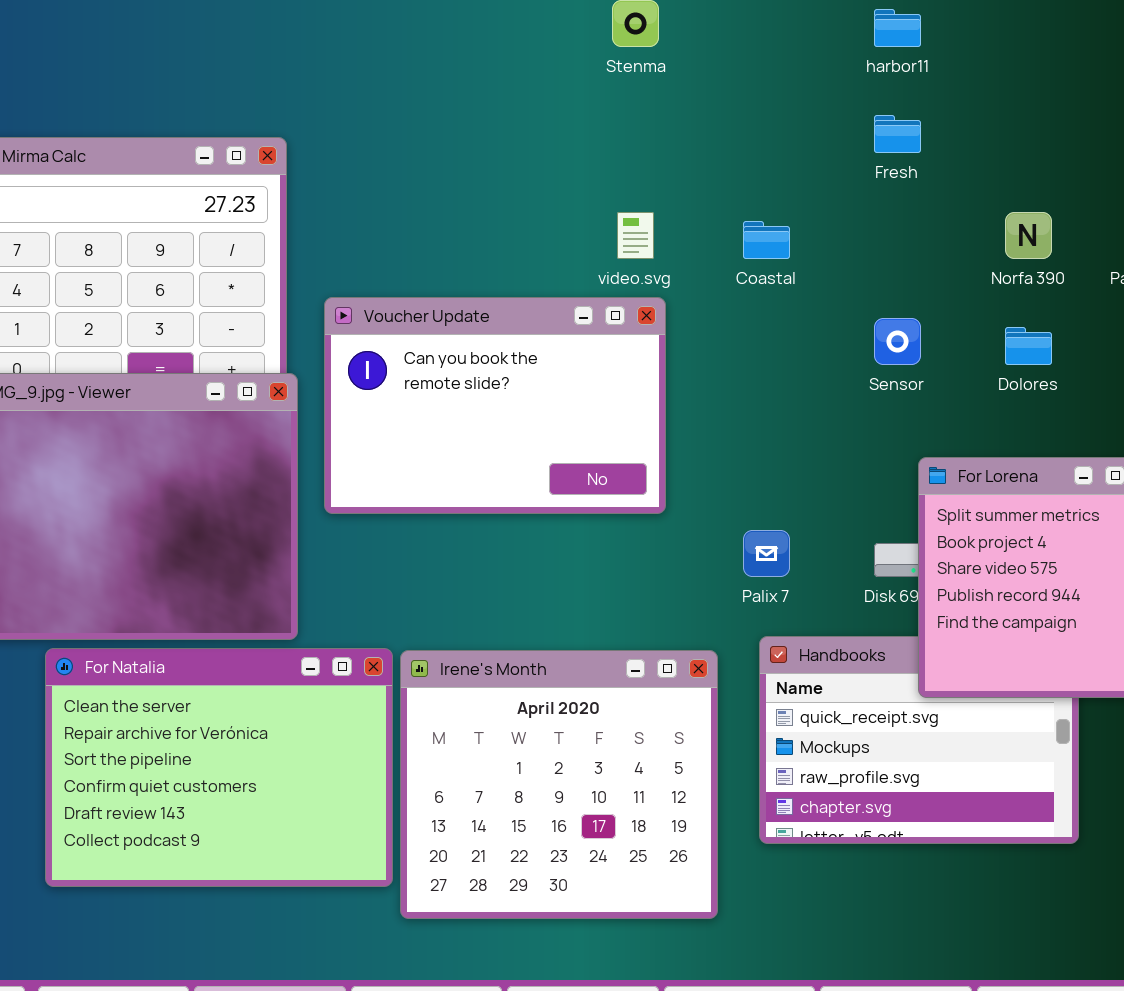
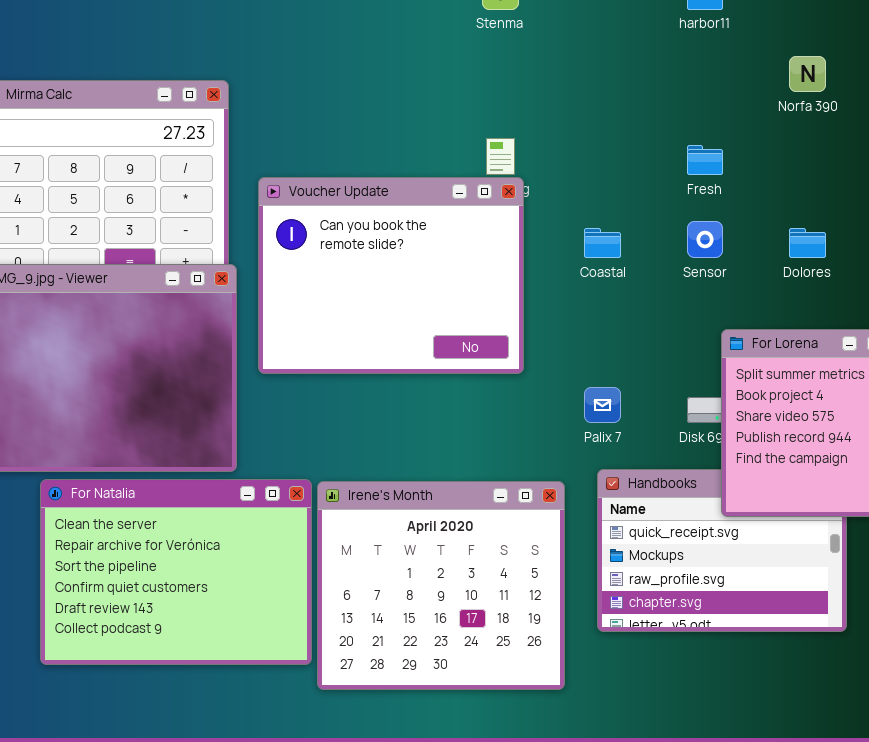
Fresh: [874,115,921,153] -> [687,145,723,175], moved
Norfa 390: [1005,212,1052,259] -> [789,56,826,92], moved
Coastal: [743,221,790,259] -> [584,228,621,258], moved
Voucher Update: [324,297,666,514] -> [258,177,524,374], resized

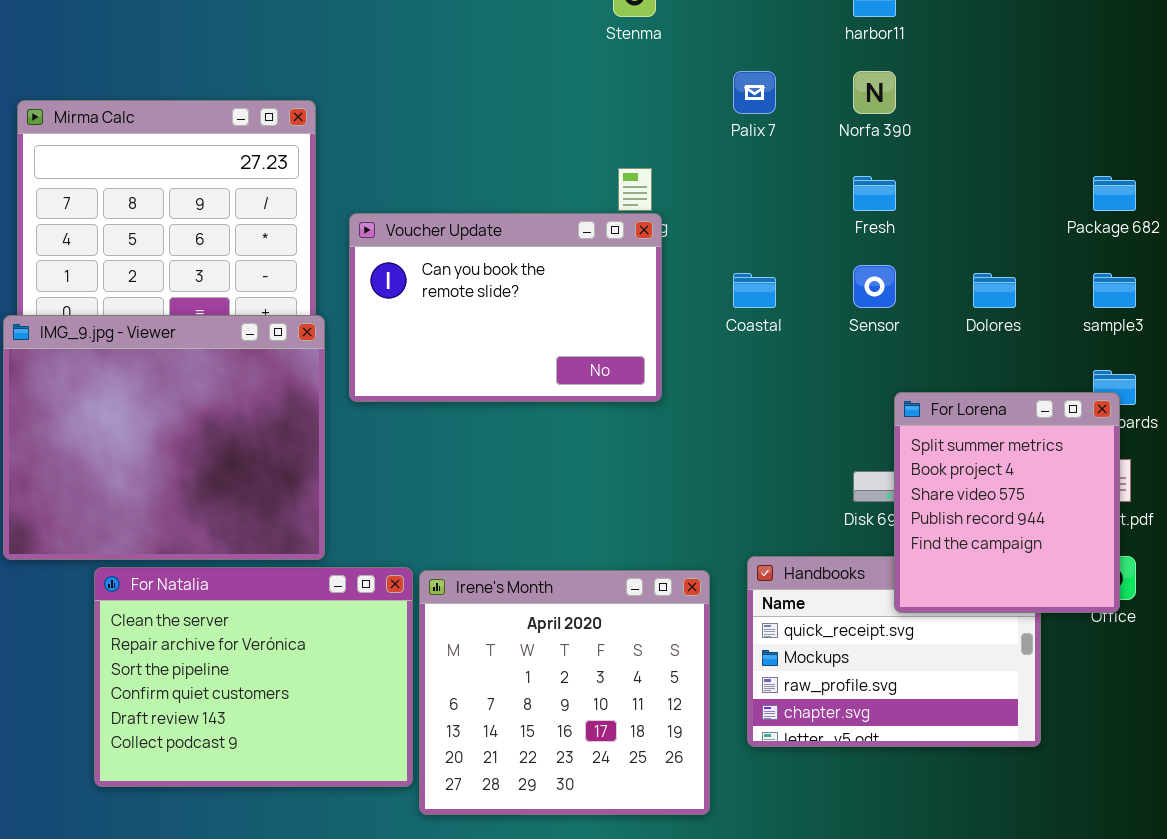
Norfa 390: [789,56,826,92] -> [853,71,896,114], moved
Voucher Update: [258,177,524,374] -> [349,213,662,402], resized
Palix 7: [584,387,621,423] -> [733,71,776,114], moved

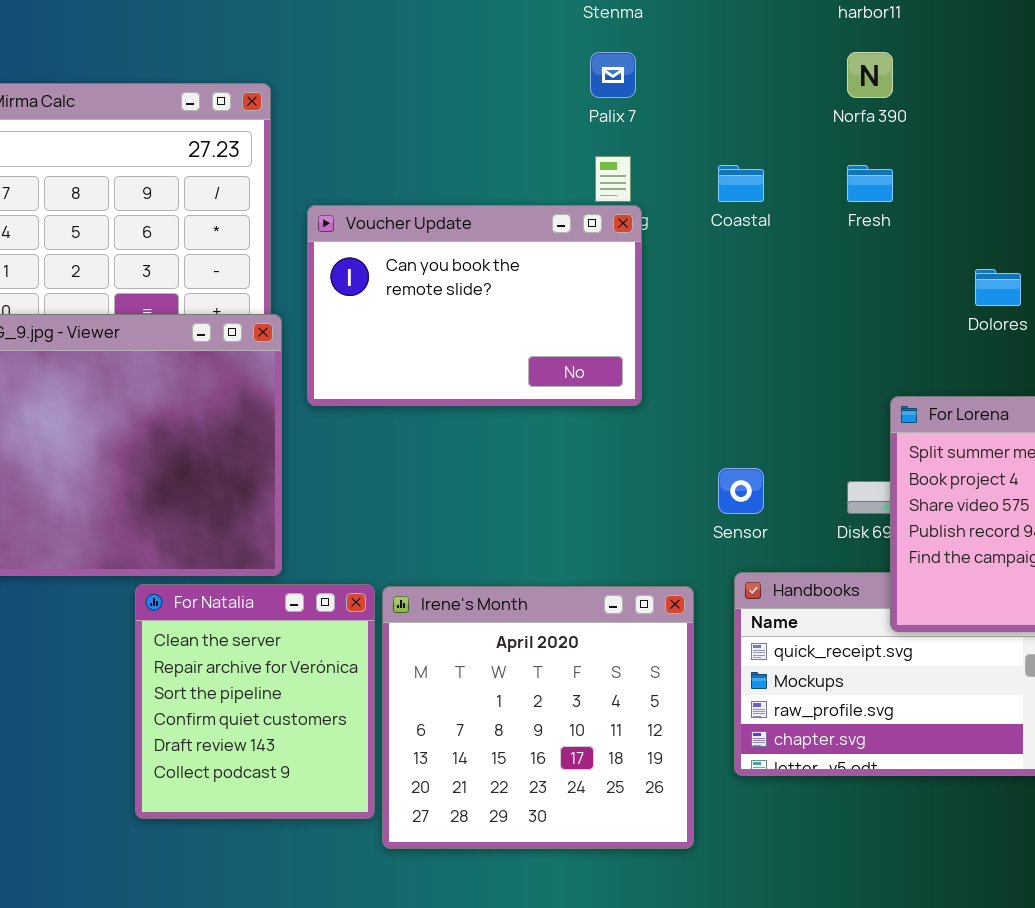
Palix 7: [733,71,776,114] -> [590,52,636,98], moved
Sensor: [853,265,896,308] -> [718,468,764,514], moved
Coastal: [733,273,776,308] -> [718,165,764,202], moved
For Natalia: [94,567,413,787] -> [135,584,375,819], resized

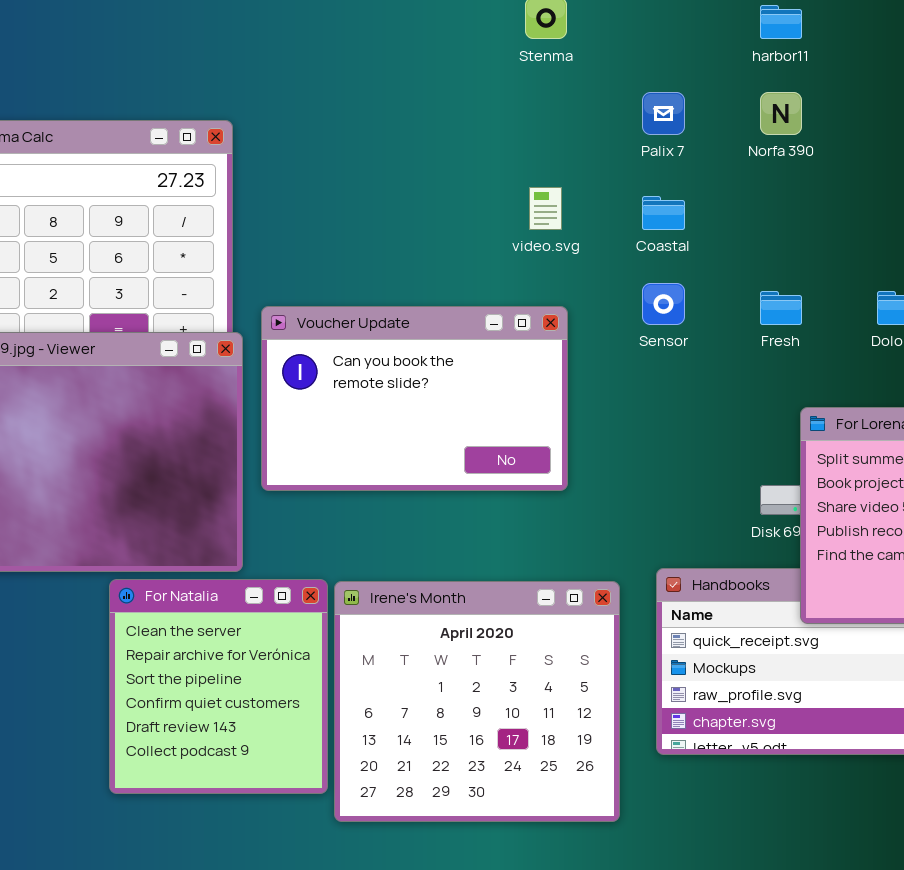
Palix 7: [590,52,636,98] -> [642,92,685,135], moved
Fresh: [847,165,893,202] -> [760,291,802,325], moved
Voucher Update: [307,205,642,406] -> [261,306,568,491], moved
Sensor: [718,468,764,514] -> [642,283,685,325], moved

